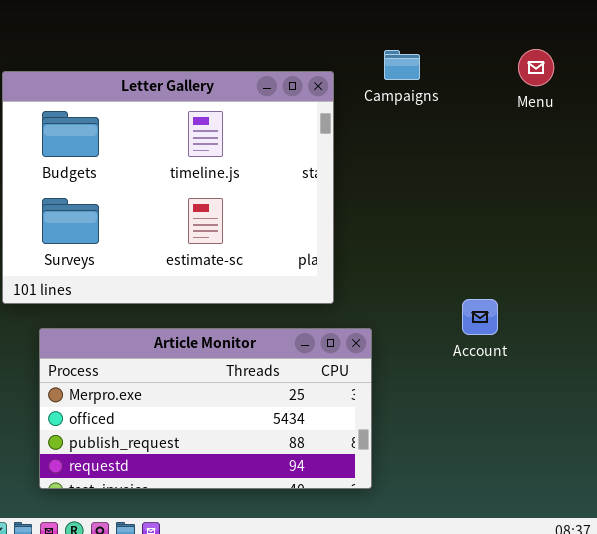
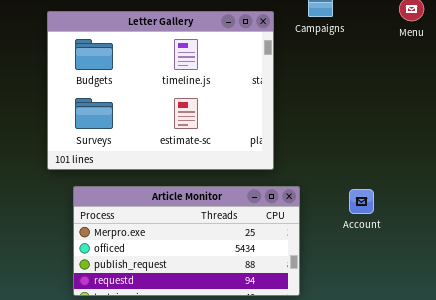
Account: [462,299,498,335] -> [349,189,374,214], moved

